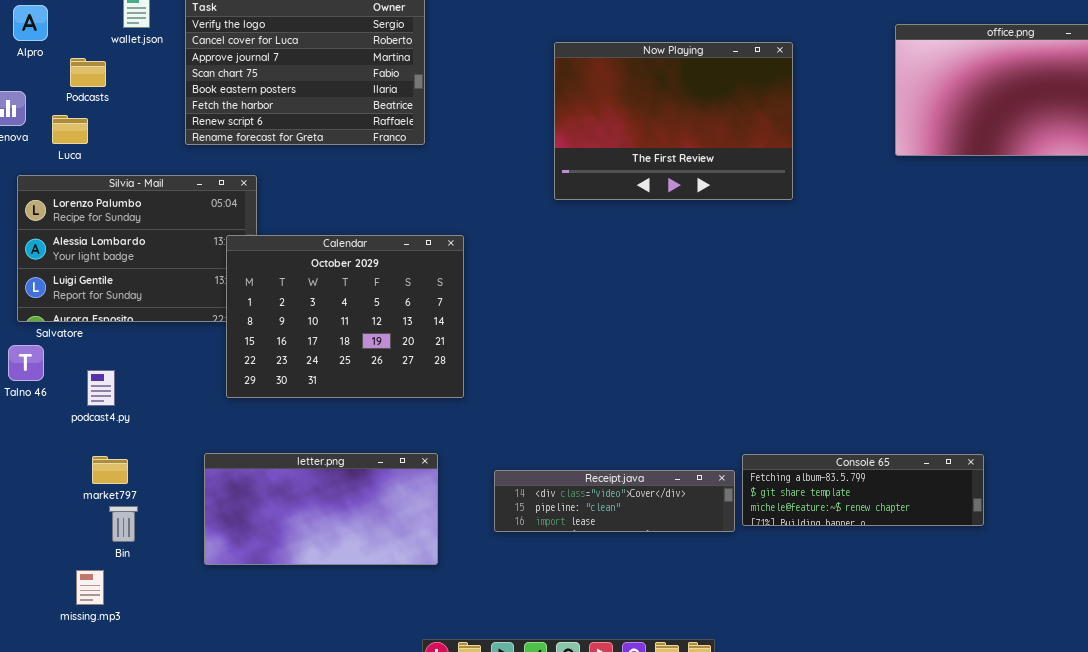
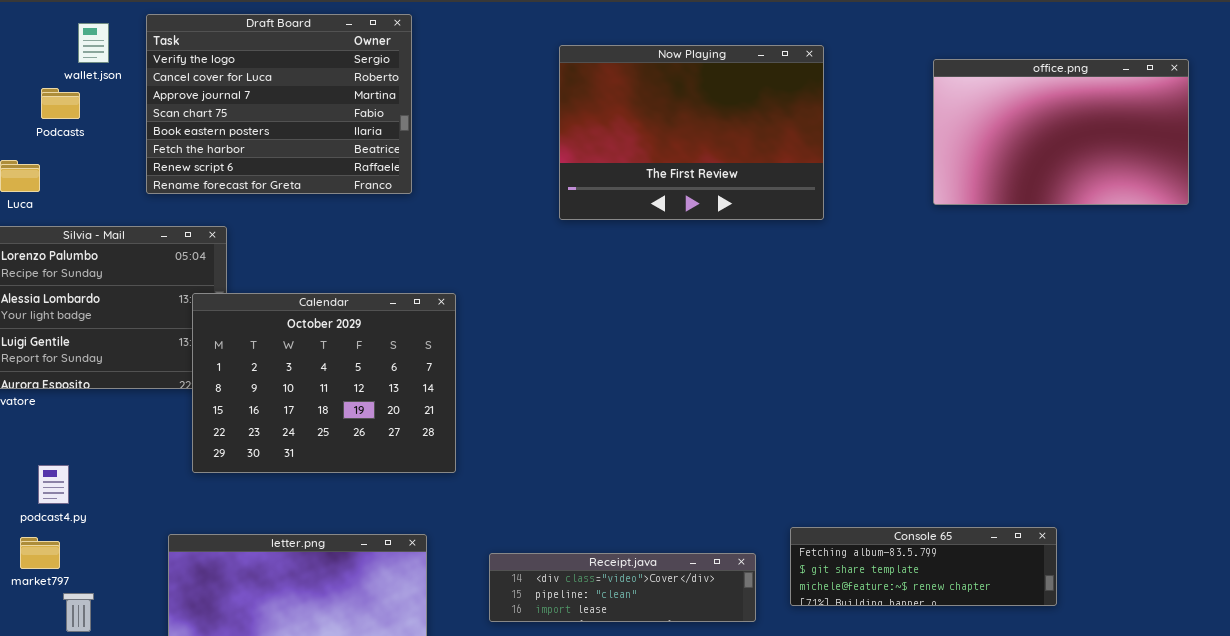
Now Playing: [554,42,793,200] -> [559,45,824,220], moved
Podcasts: [70,58,106,87] -> [41,88,80,119], moved
podcast4.py: [87,370,115,406] -> [38,465,69,504], moved
Console 65: [742,454,984,526] -> [790,527,1057,606], moved
market797: [92,456,128,484] -> [20,537,60,569], moved

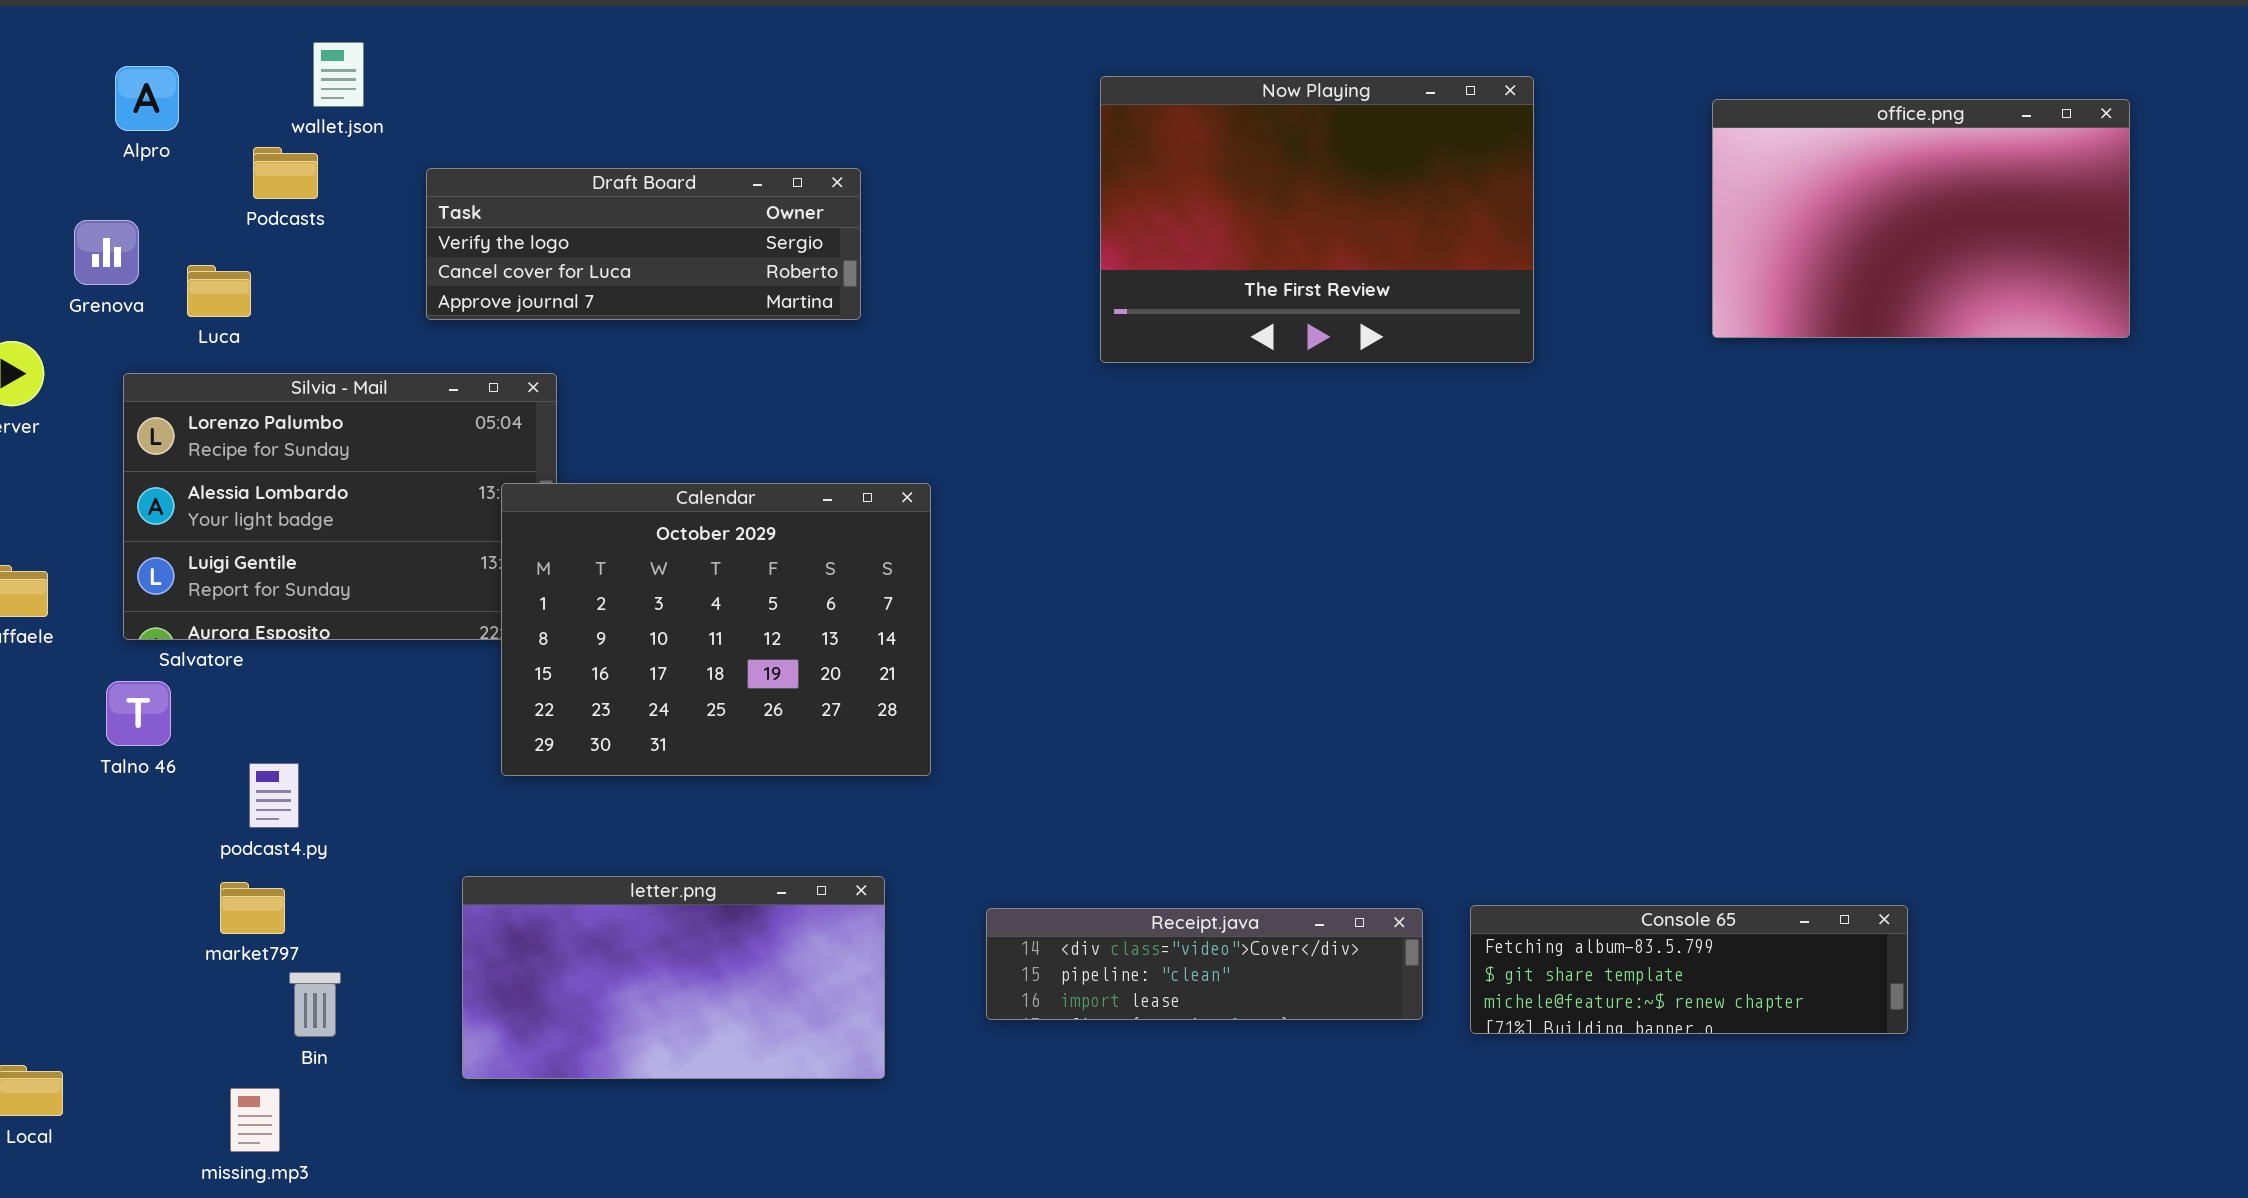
Draft Board: [146,14,412,194] -> [426,168,861,320], resized
Console 65: [790,527,1057,606] -> [1470,905,1908,1034], moved

